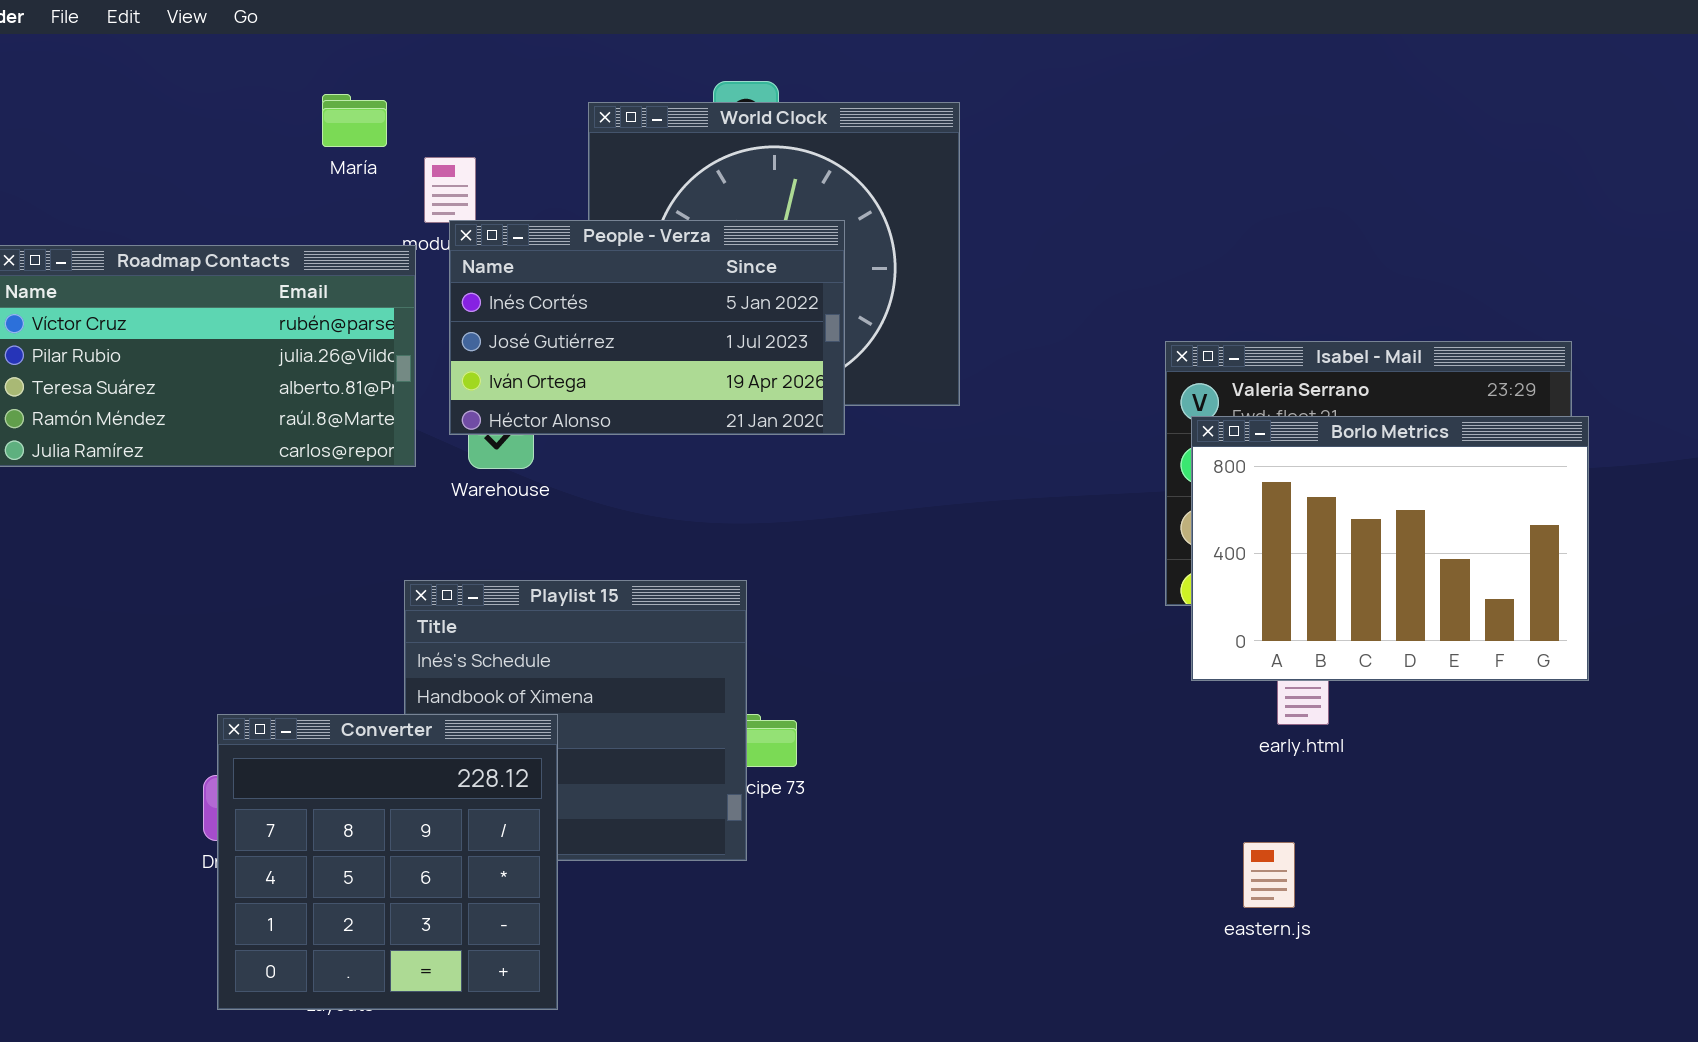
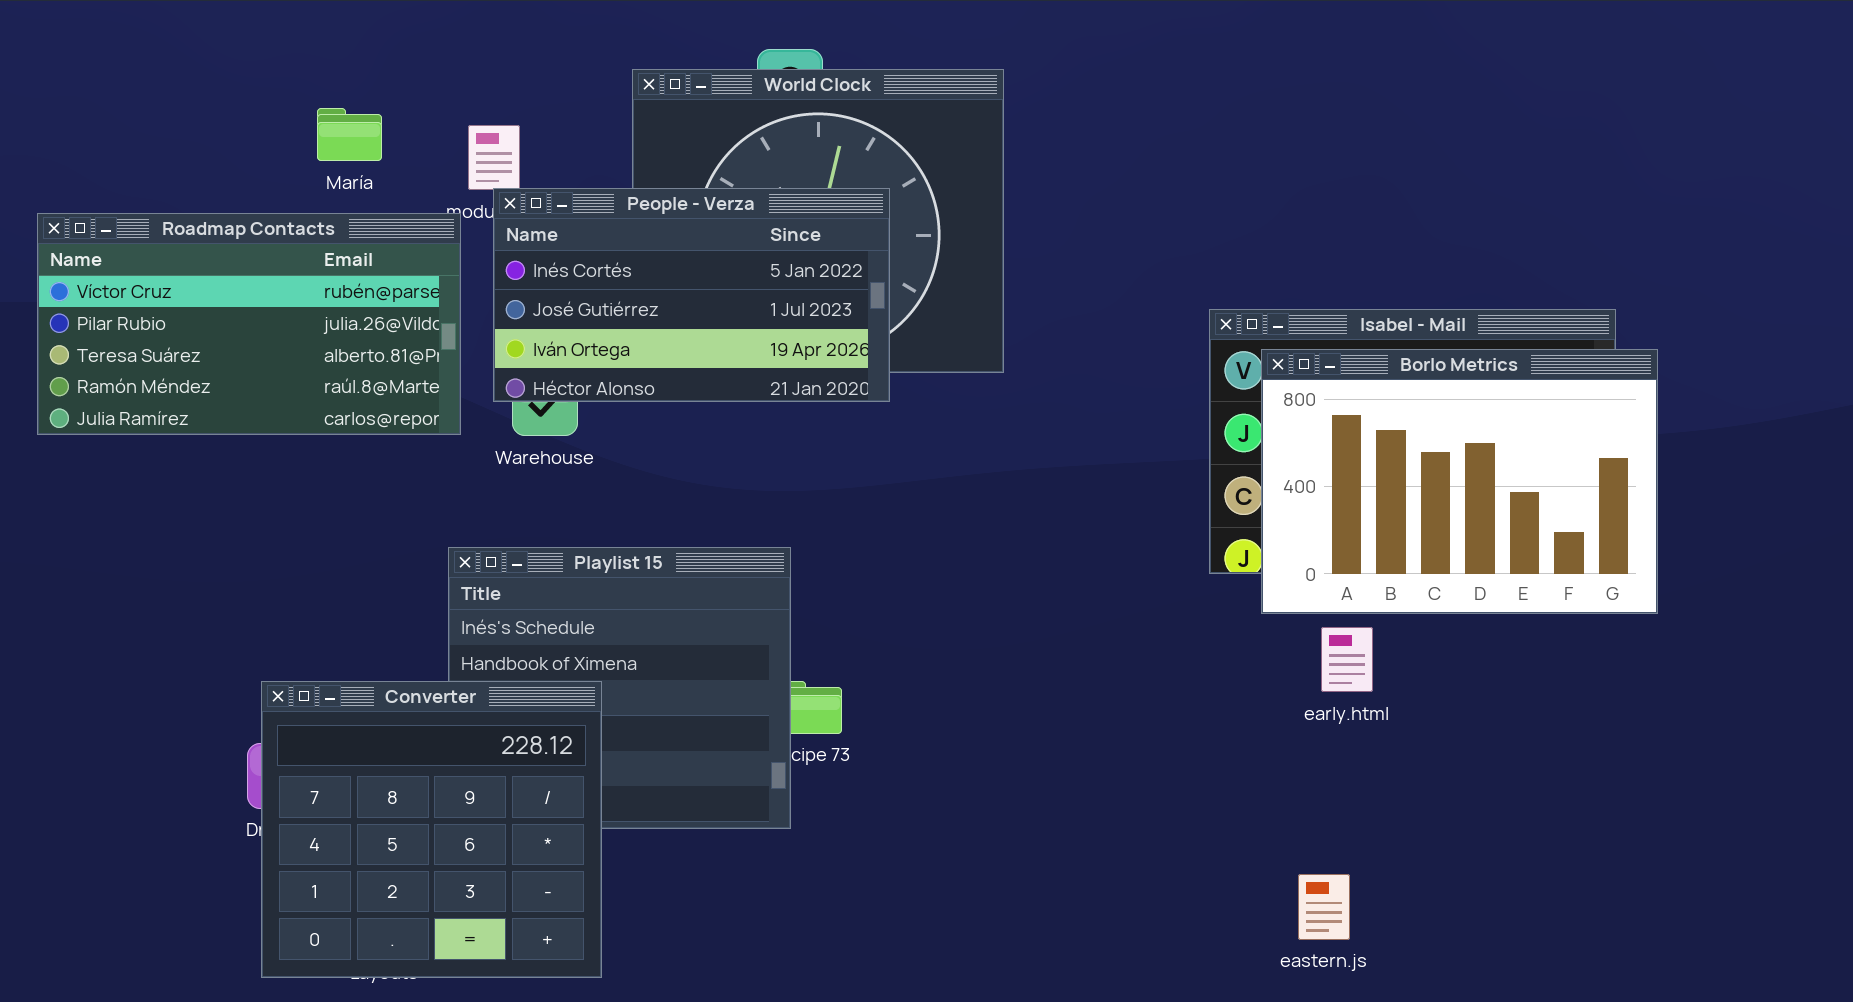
María: [322,94,387,147] -> [317,108,382,161], moved
Borlo Metrics: [1191,416,1589,681] -> [1261,349,1658,614], moved
eastern.js: [1243,842,1295,908] -> [1298,874,1350,940], moved

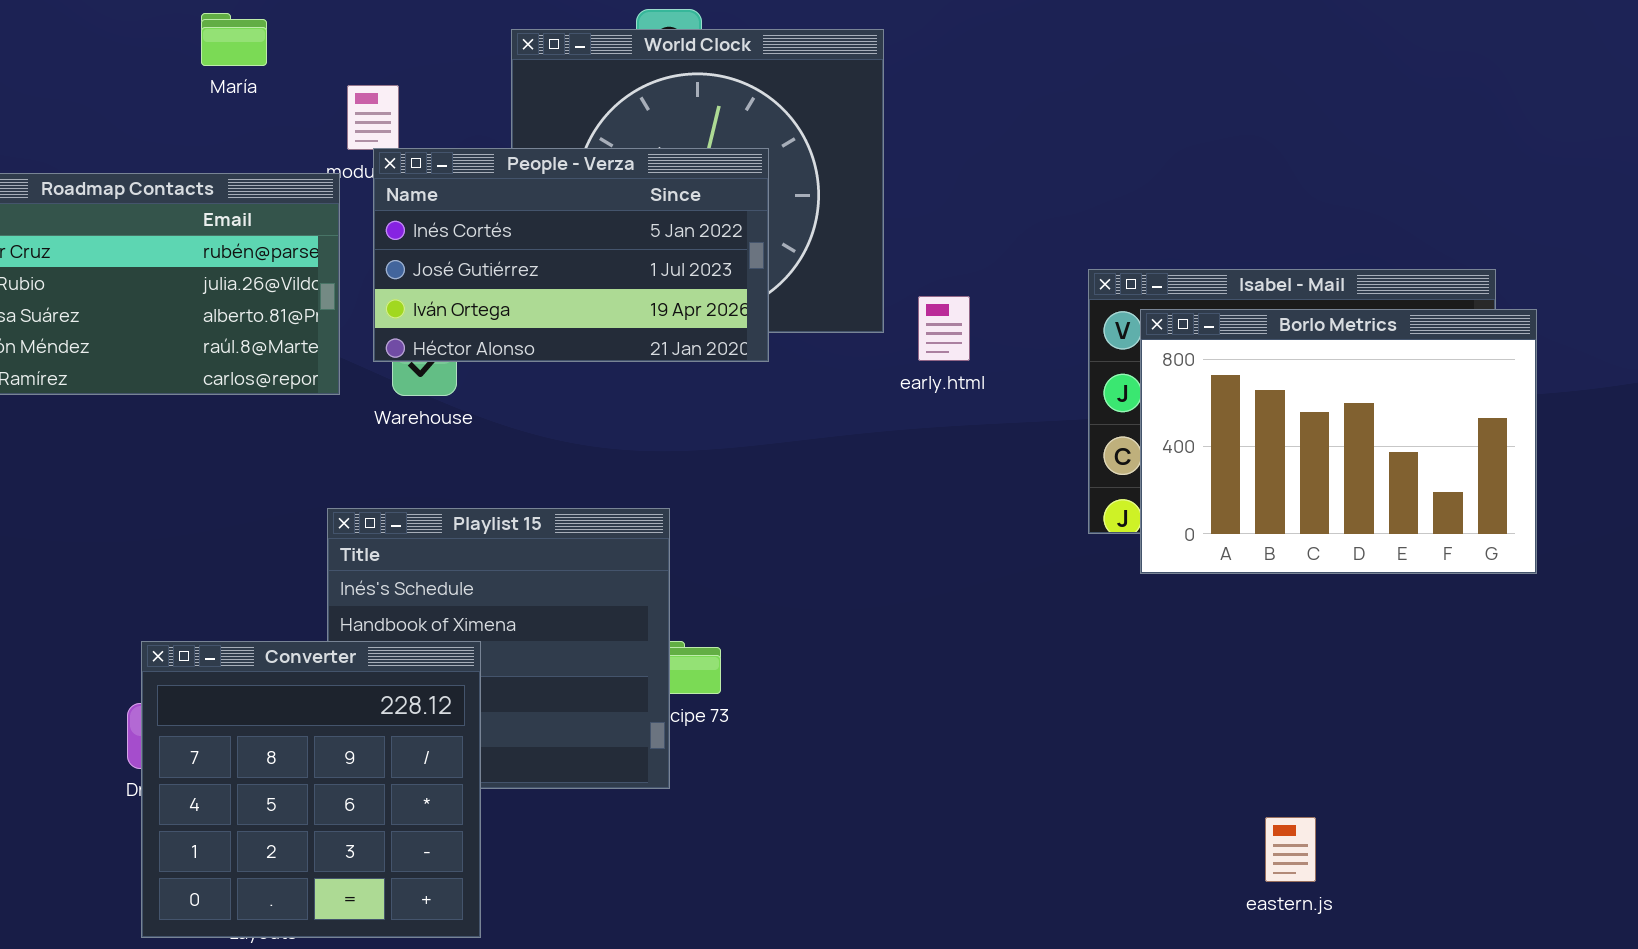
María: [317,108,382,161] -> [201,13,267,66], moved
early.html: [1321,627,1373,692] -> [918,296,970,361], moved
eastern.js: [1298,874,1350,940] -> [1265,817,1316,882], moved

